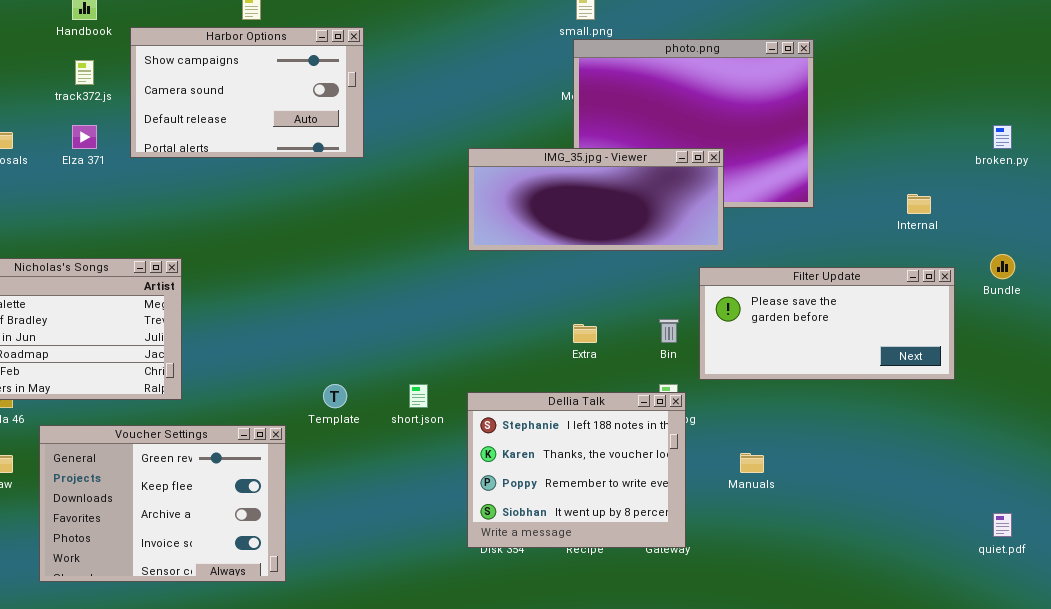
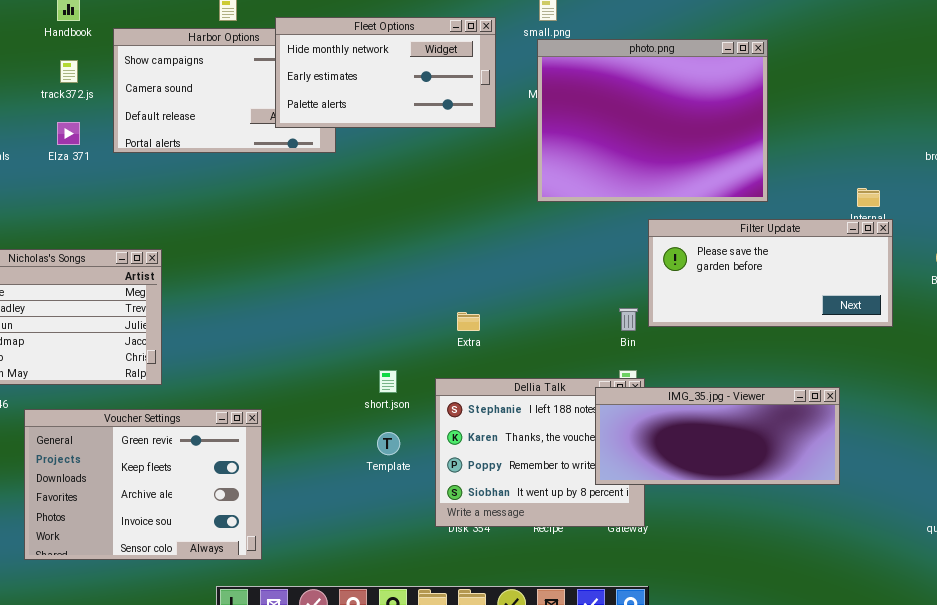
Fleet Options: none -> [275,17,496,128], opened
IMG_35.jpg - Viewer: [468,148,724,251] -> [595,387,840,485], moved
Filter Update: [699,267,955,380] -> [648,219,893,327], moved
Extra: [573,324,597,343] -> [457,312,480,331], moved
Template: [323,384,347,408] -> [377,432,400,455], moved

